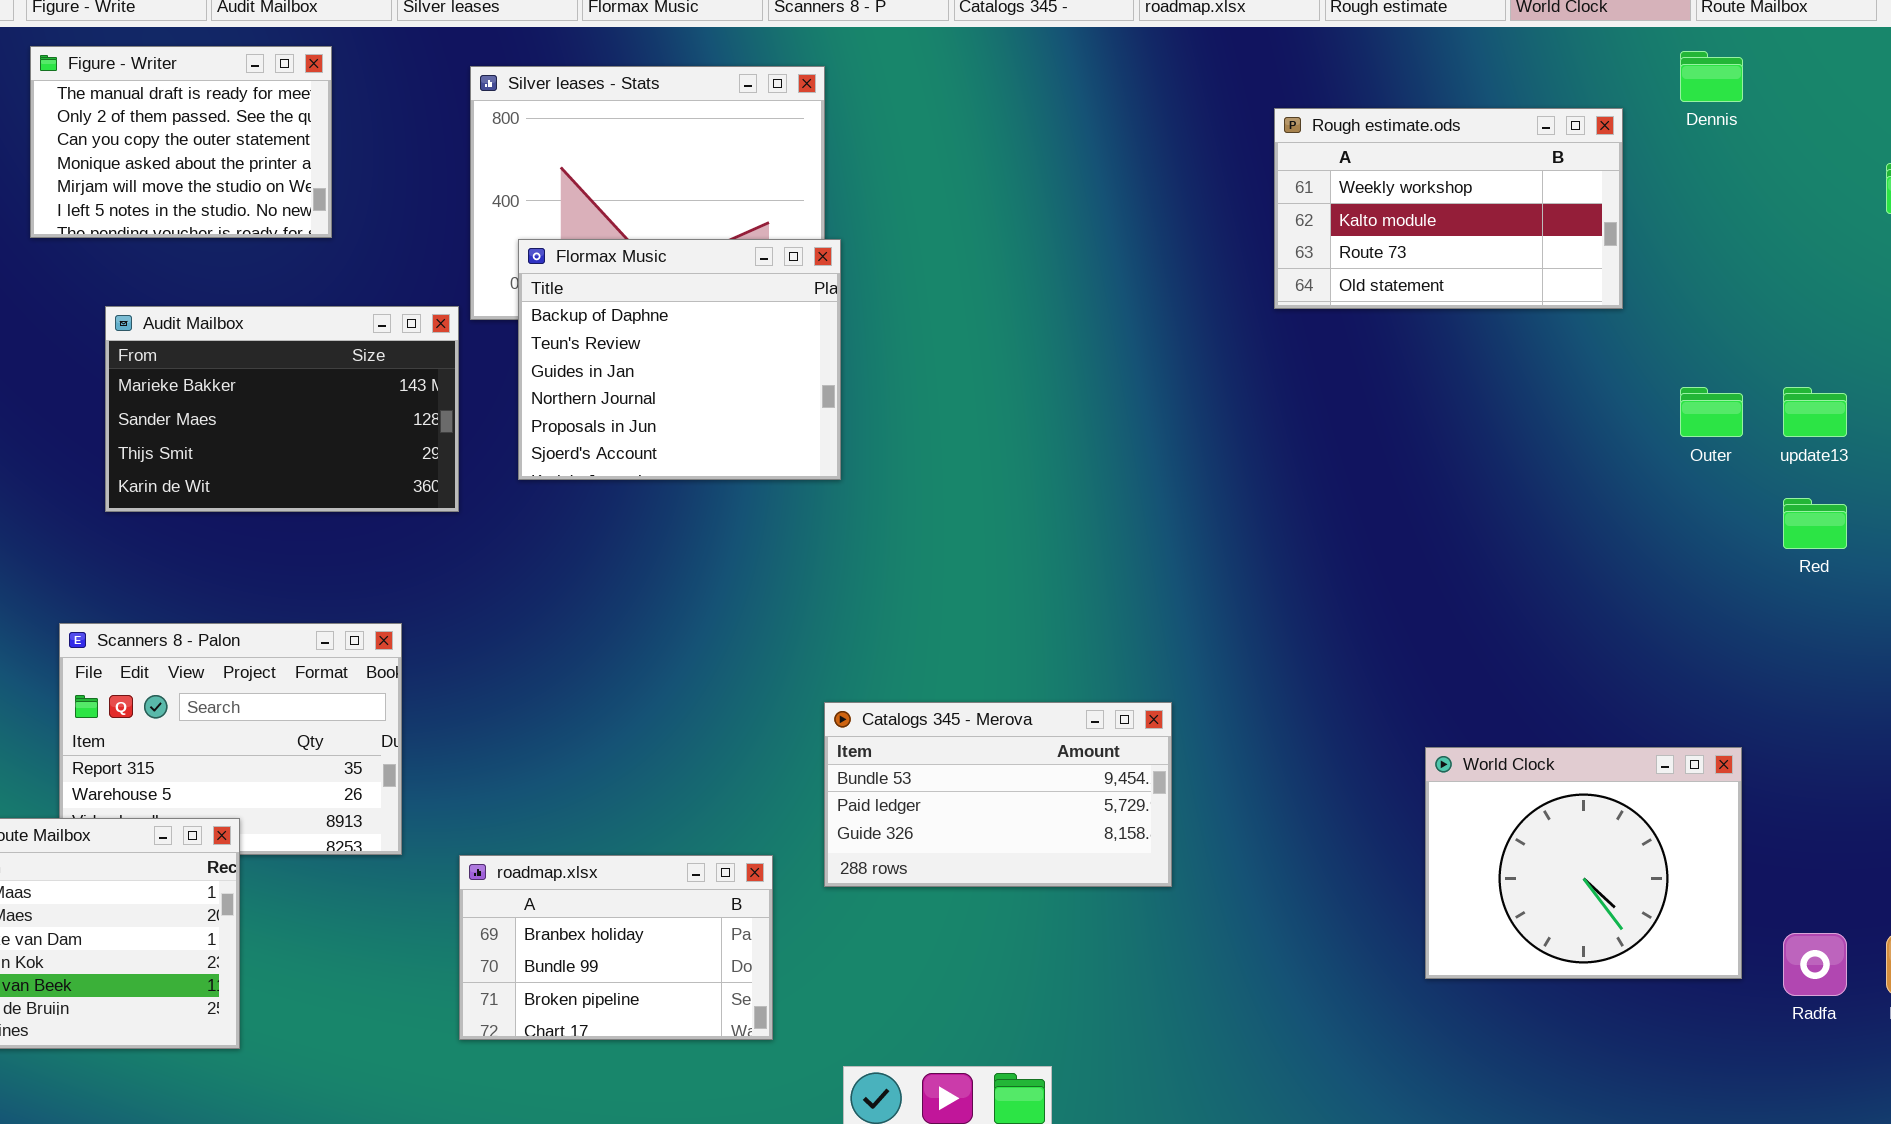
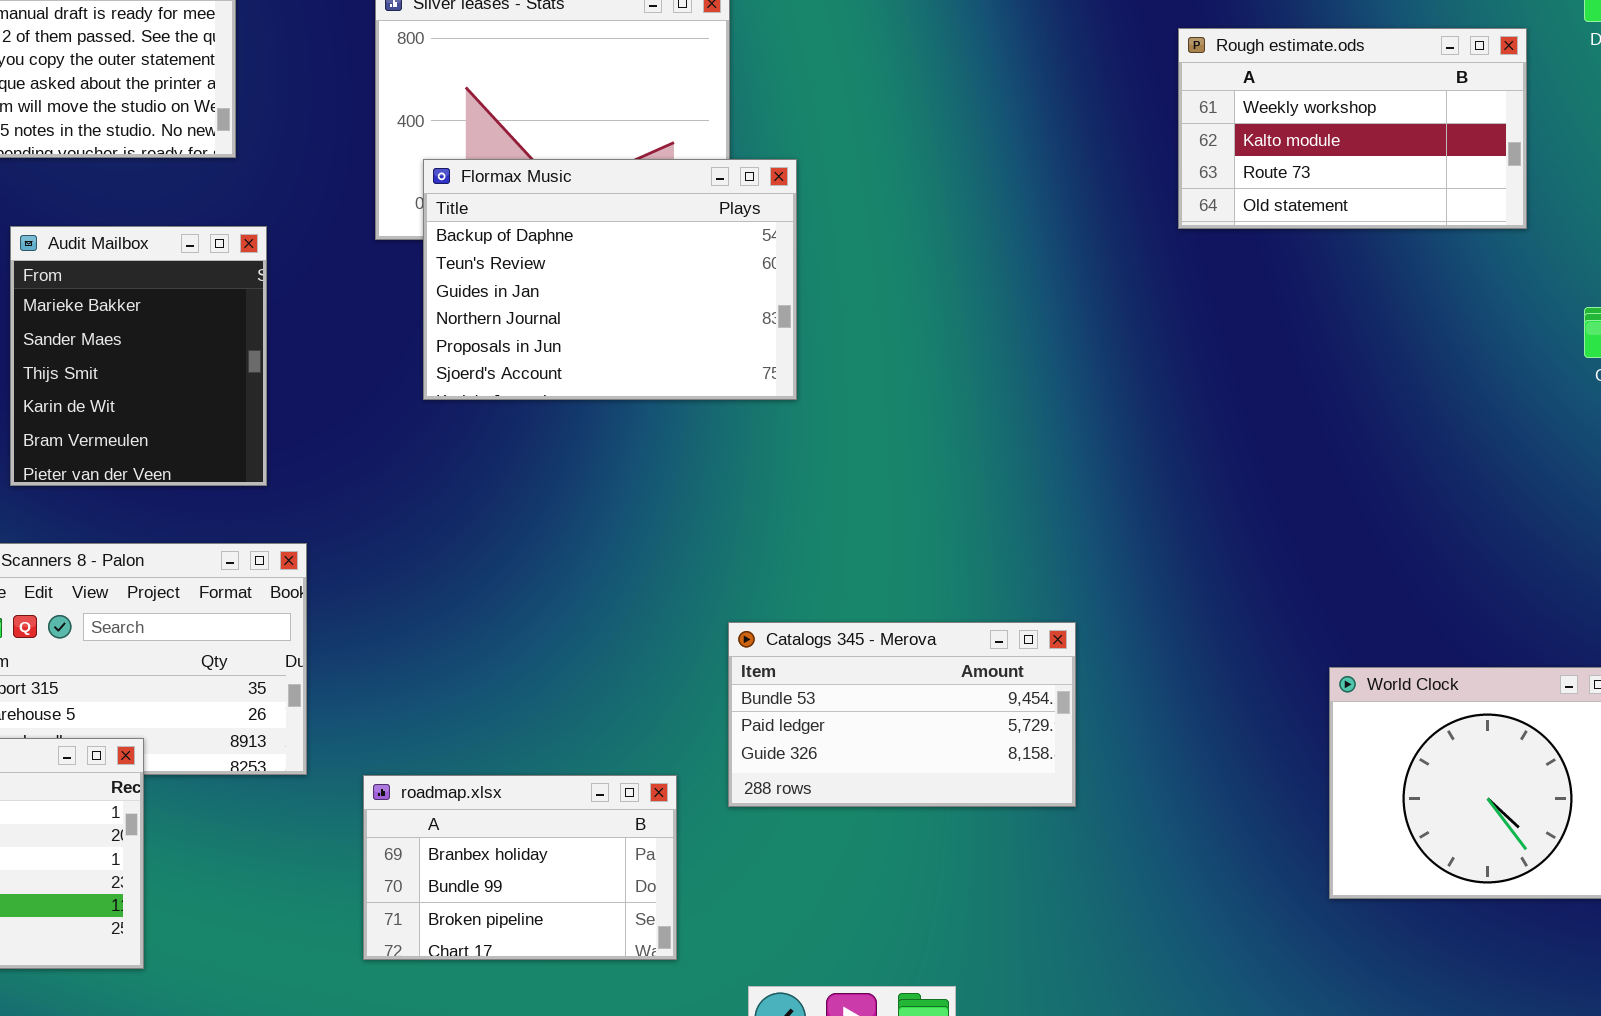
Flormax Music: [518,239,841,480] -> [423,159,797,400], resized
Audit Mailbox: [105,306,459,512] -> [10,226,267,486], resized

